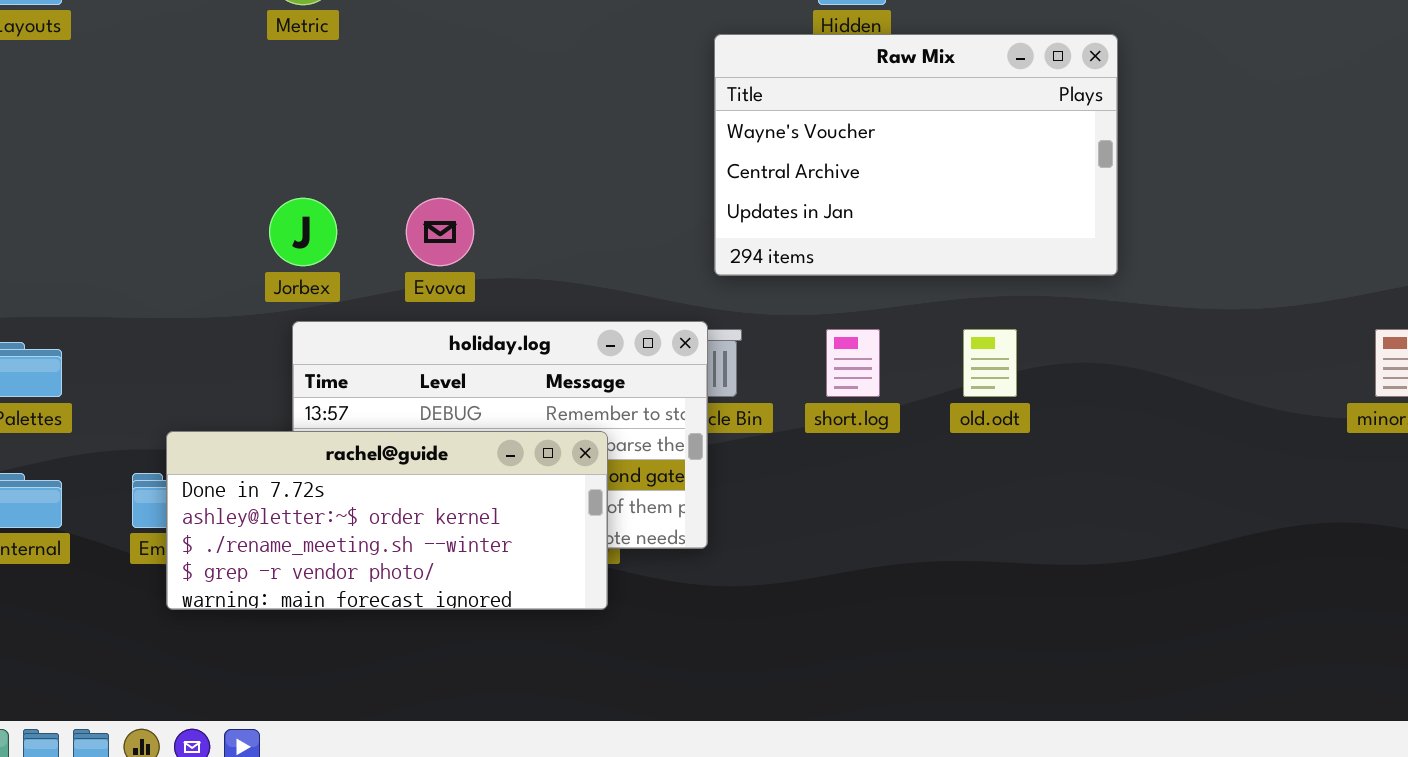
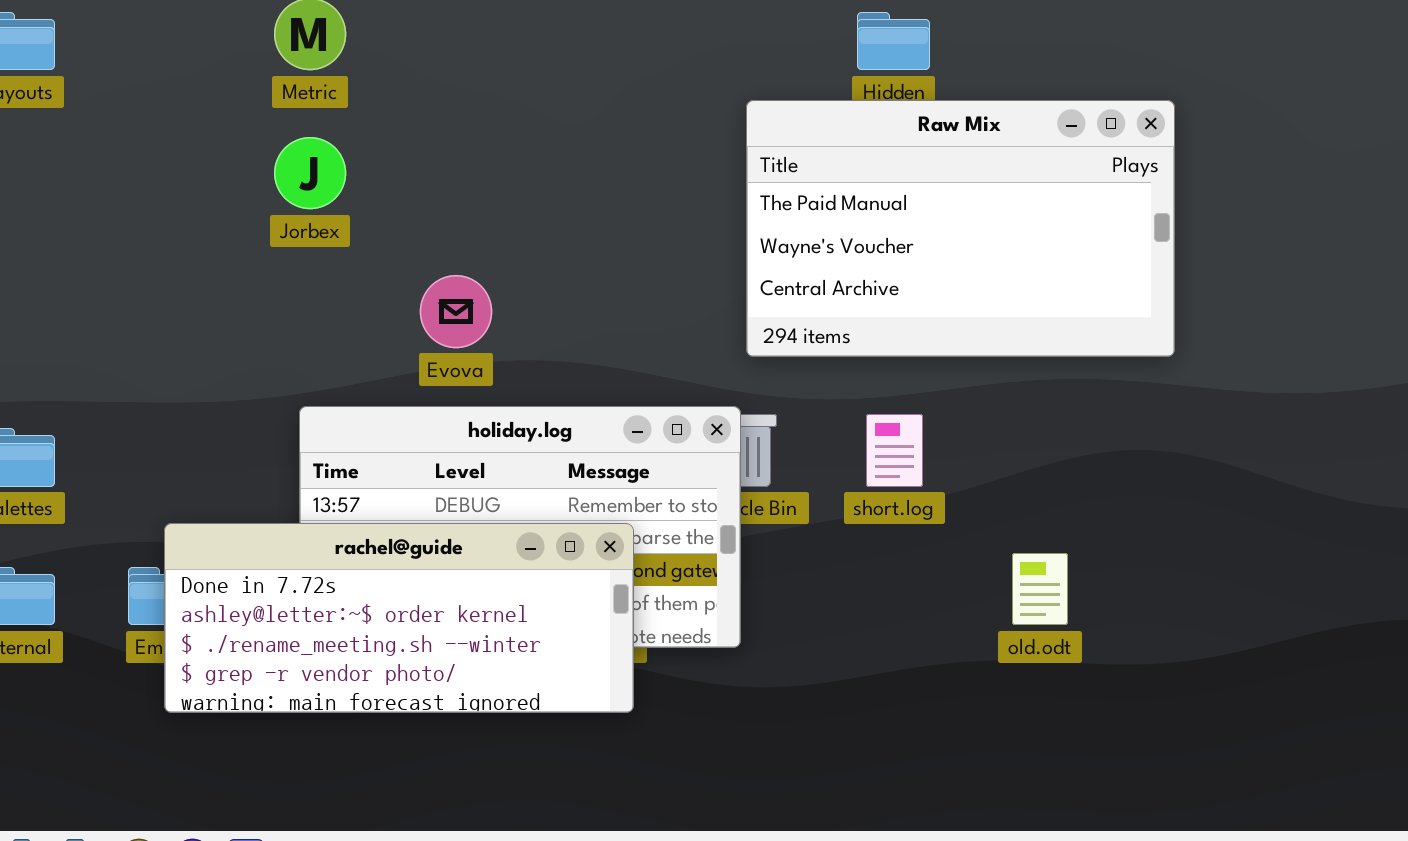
Raw Mix: [714,34,1118,276] -> [746,100,1175,357], scrolled up 1 row
Jorbex: [269,198,337,266] -> [274,137,346,209], moved
old.odt: [963,329,1017,397] -> [1012,553,1068,625], moved

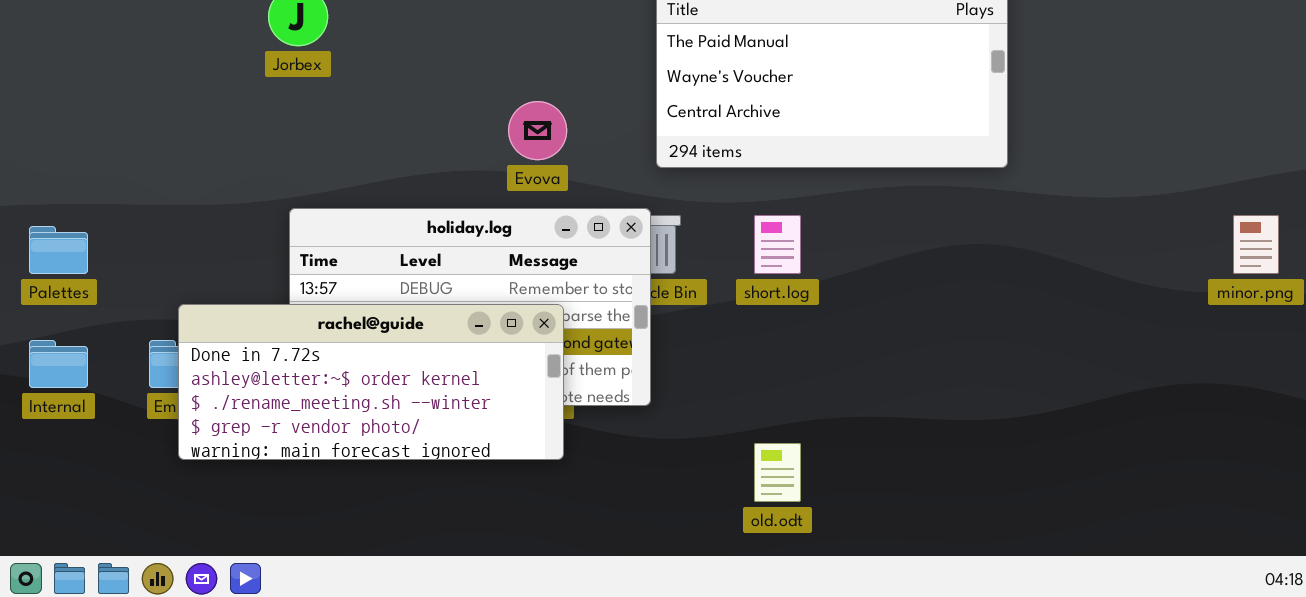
Evova: [420,275,492,348] -> [508,101,567,160], moved
old.odt: [1012,553,1068,625] -> [754,443,801,502], moved

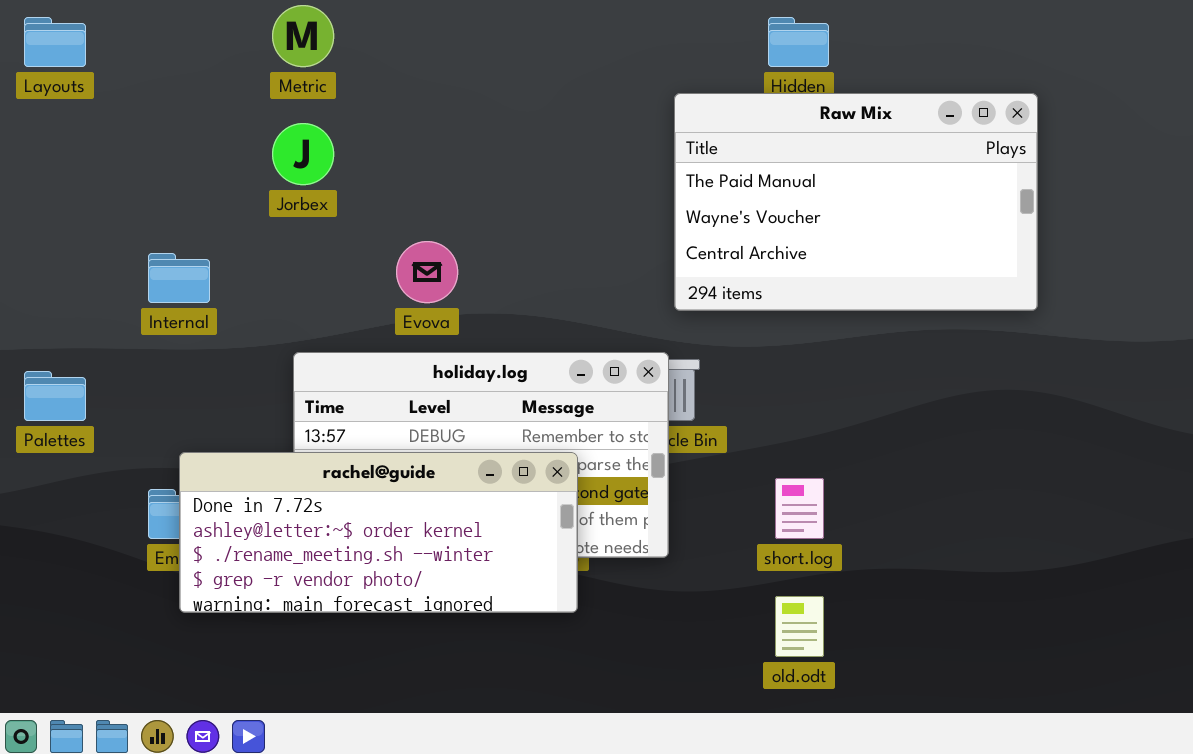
Evova: [508,101,567,160] -> [396,241,458,303], moved
short.log: [754,215,801,274] -> [775,478,824,539], moved
Internal: [29,340,88,388] -> [148,253,210,303], moved

